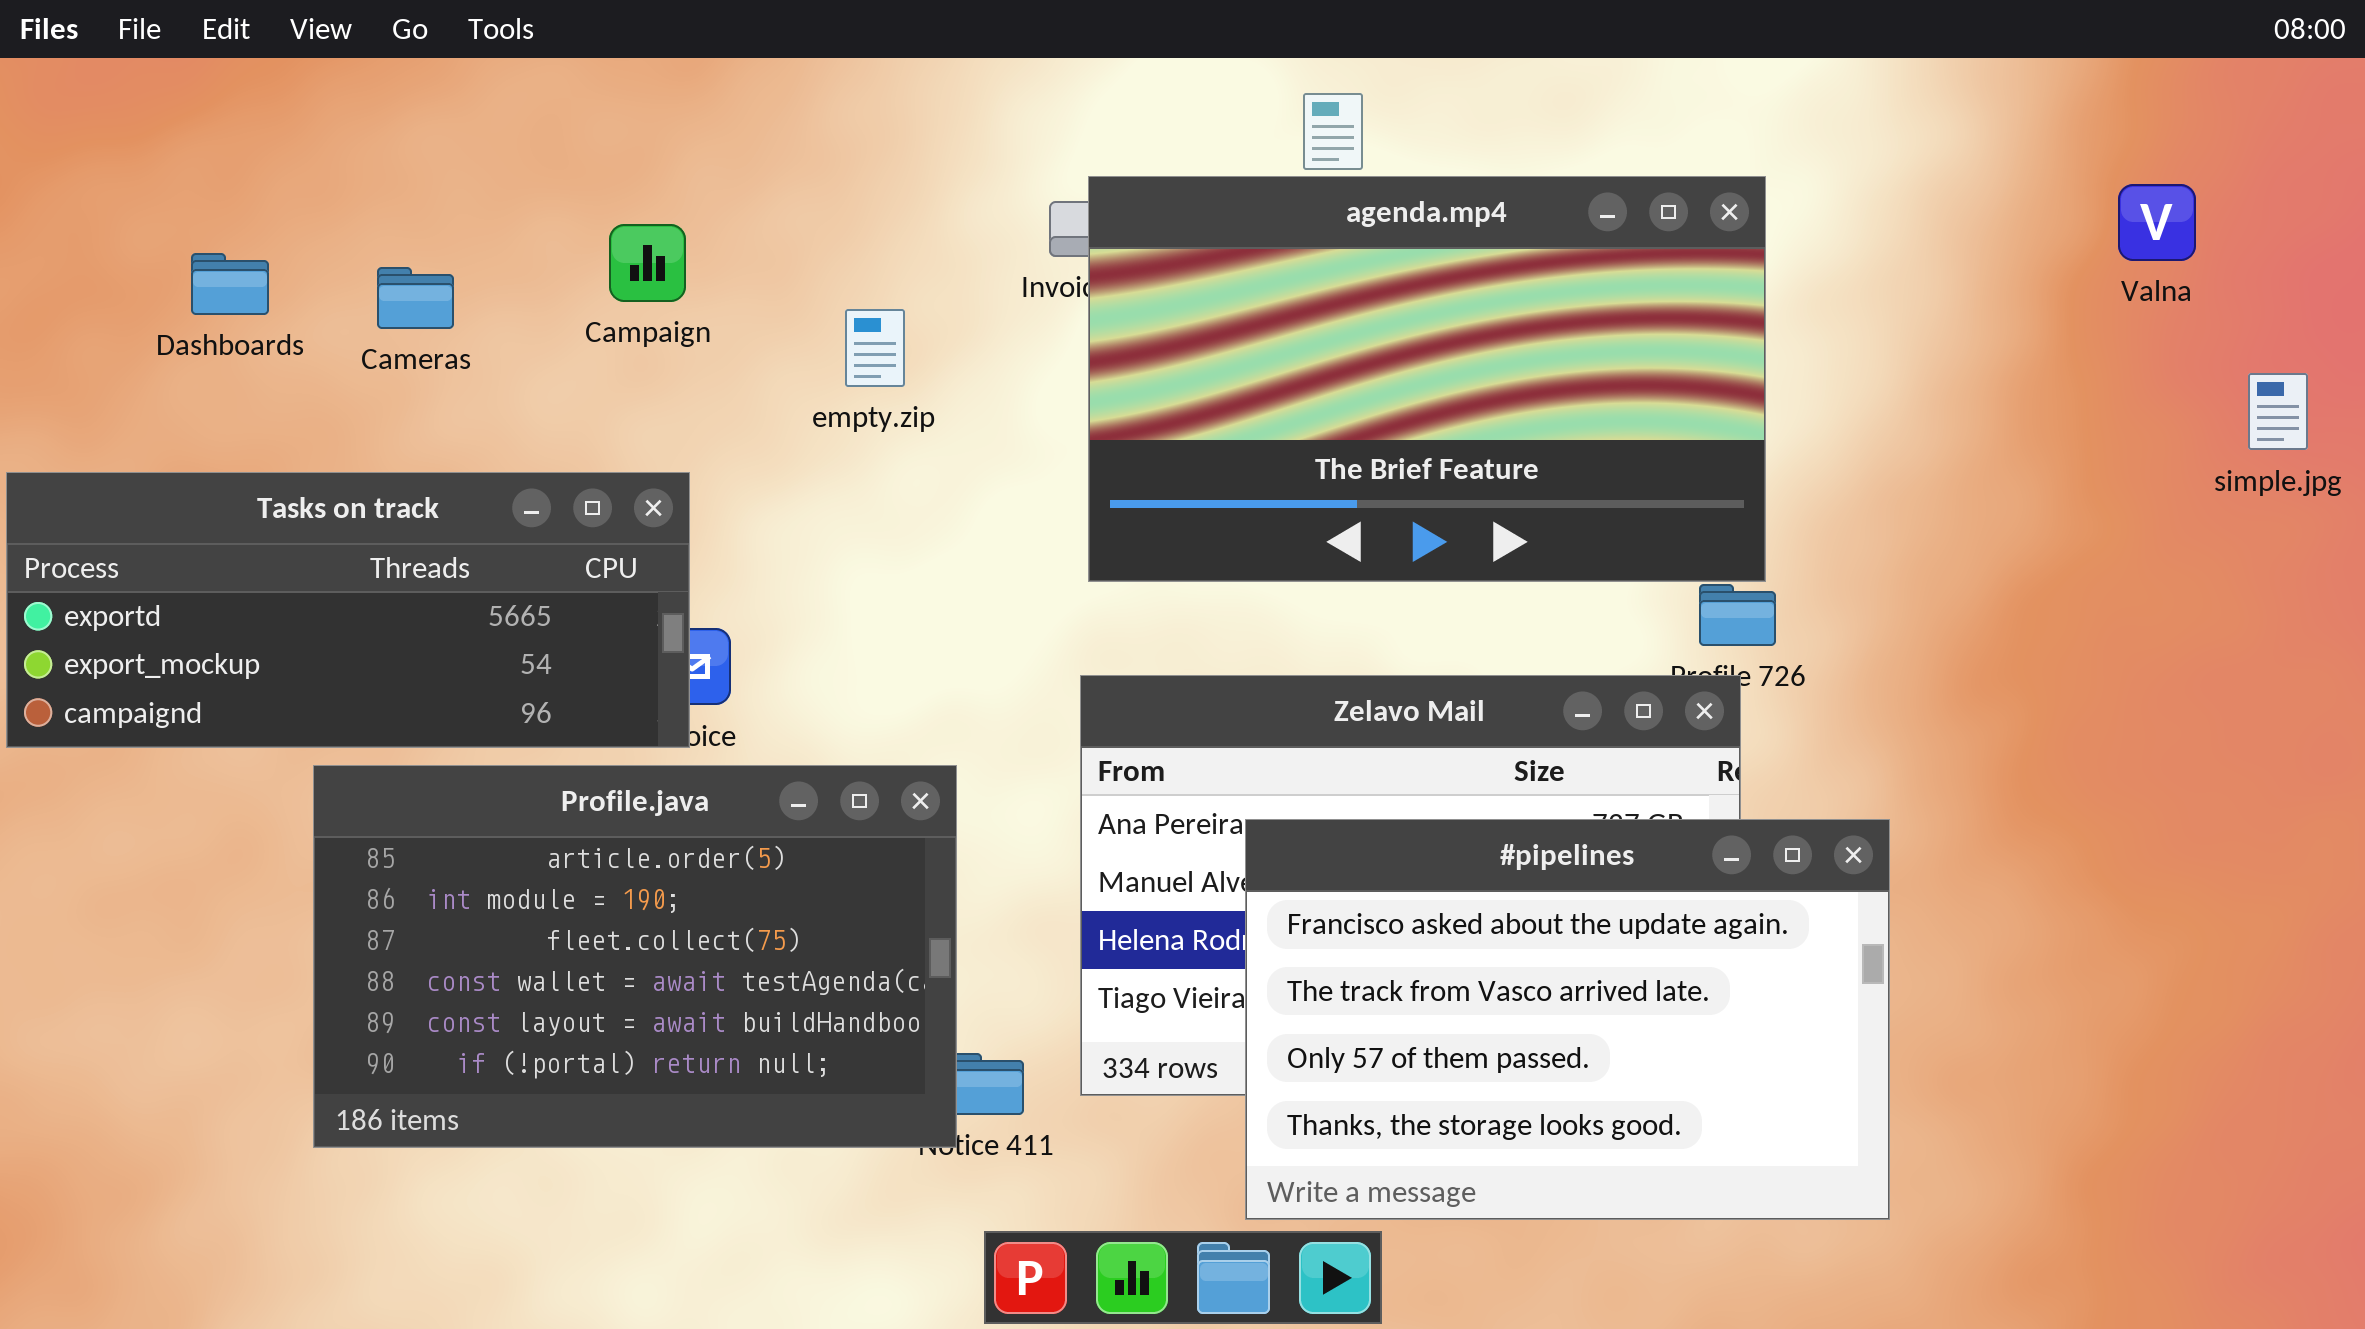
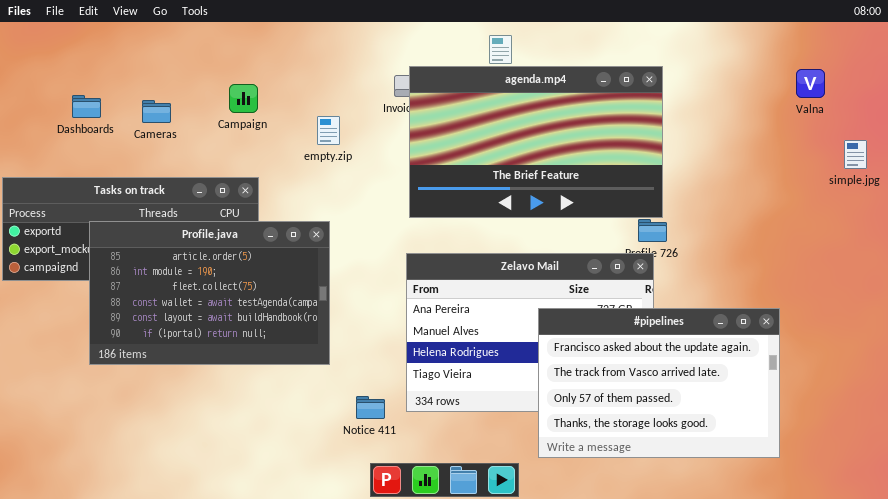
Profile.java: [313,765,957,1148] -> [89,221,330,365], moved
#pipelines: [1245,819,1890,1220] -> [538,308,780,458], moved

